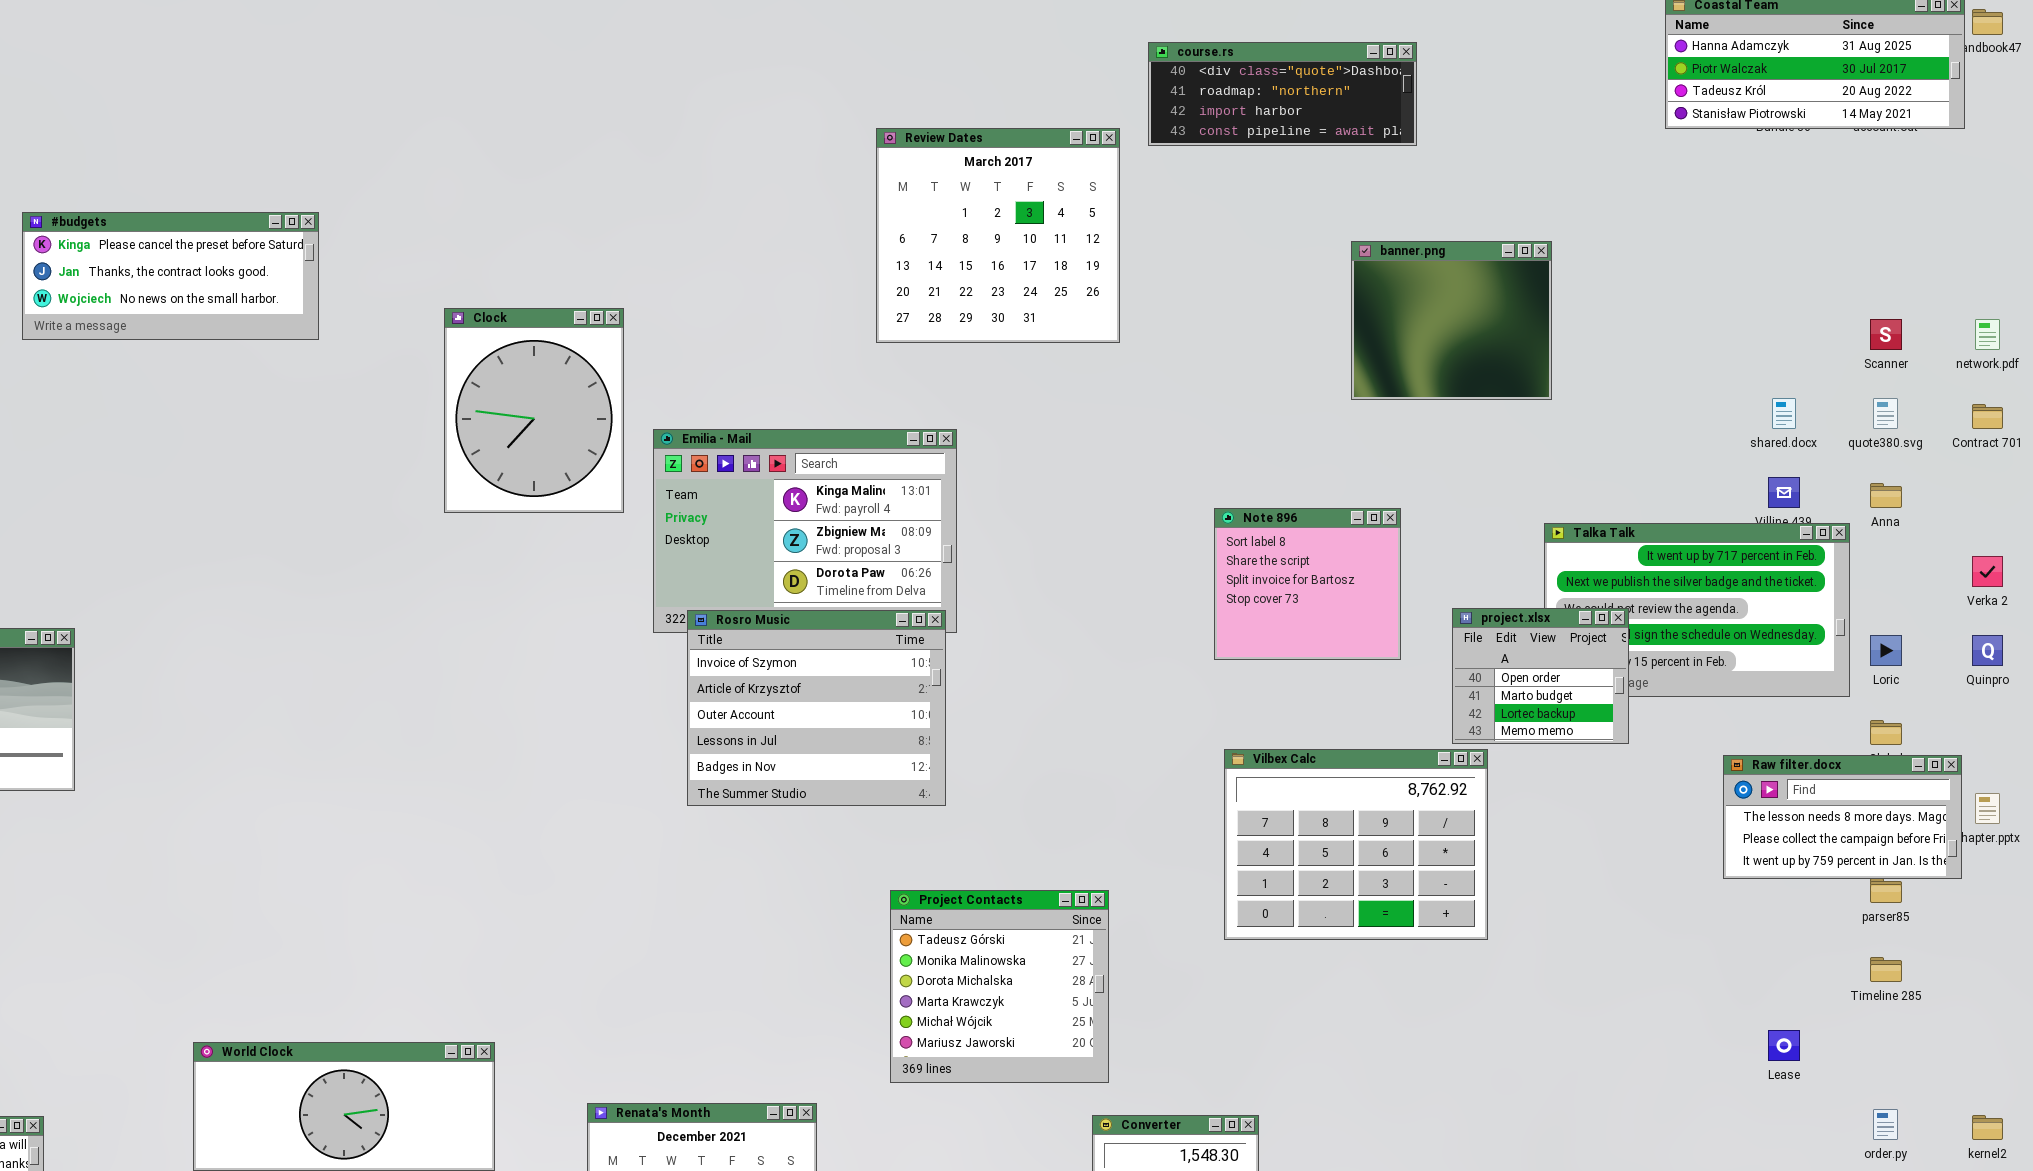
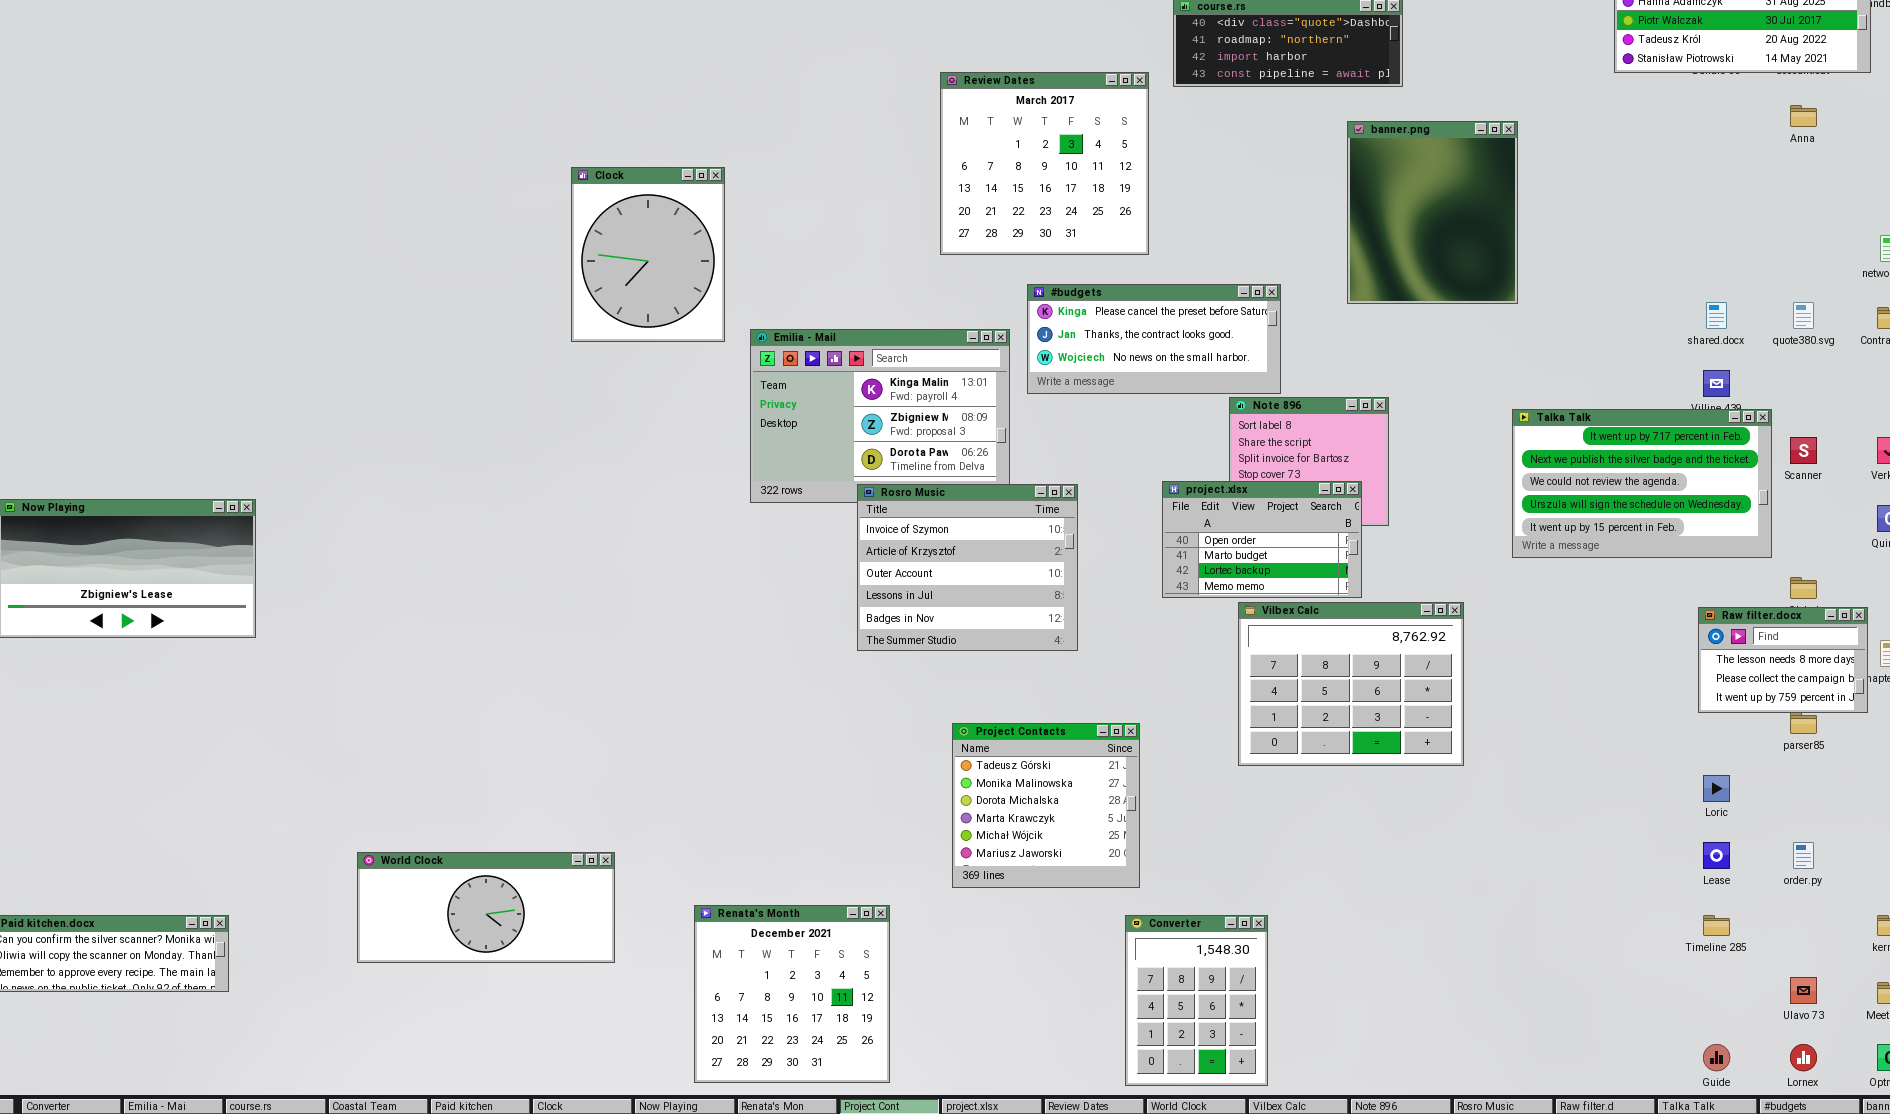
#budgets: [22,212,319,340] -> [1027,284,1281,394], moved
banner.png: [1351,241,1552,400] -> [1347,121,1518,304], resized
Clock: [444,308,624,513] -> [571,167,725,342], moved
Scanner: [1870,319,1902,350] -> [1790,437,1817,464], moved
Anna: [1870,483,1902,508] -> [1790,105,1817,127], moved
project.xlsx: [1452,608,1629,744] -> [1162,481,1362,598], moved, resized
Rosro Music: [687,610,946,806] -> [857,484,1078,651], moved
Loric: [1870,635,1902,666] -> [1703,775,1730,802], moved
Raw filter.docx: [1723,755,1962,879] -> [1698,607,1868,713], resized
Timeline 285: [1870,957,1902,982] -> [1703,915,1730,936], moved
order.py: [1873,1109,1898,1140] -> [1793,842,1814,869], moved

